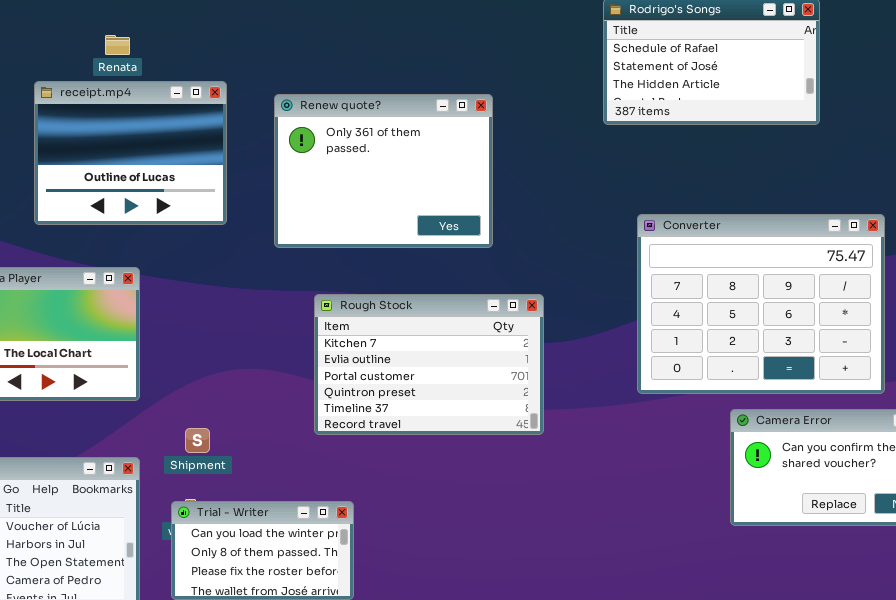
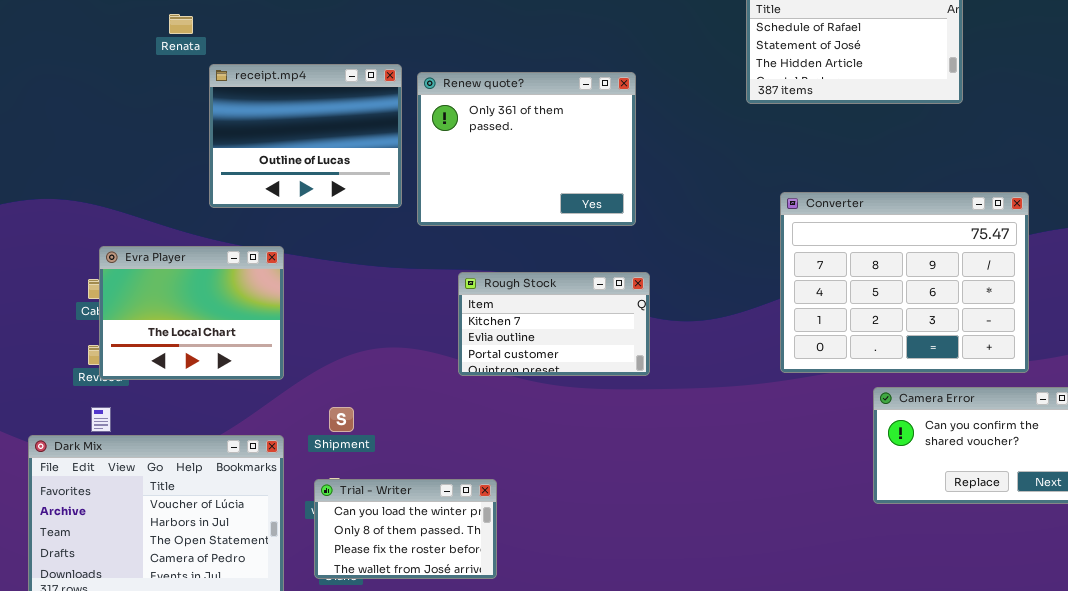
Renata: [105,35,130,55] -> [169,14,193,34], moved
receipt.mp4: [34,81,227,225] -> [209,64,402,208], moved
Rough Stock: [314,294,544,435] -> [458,272,650,376], resized

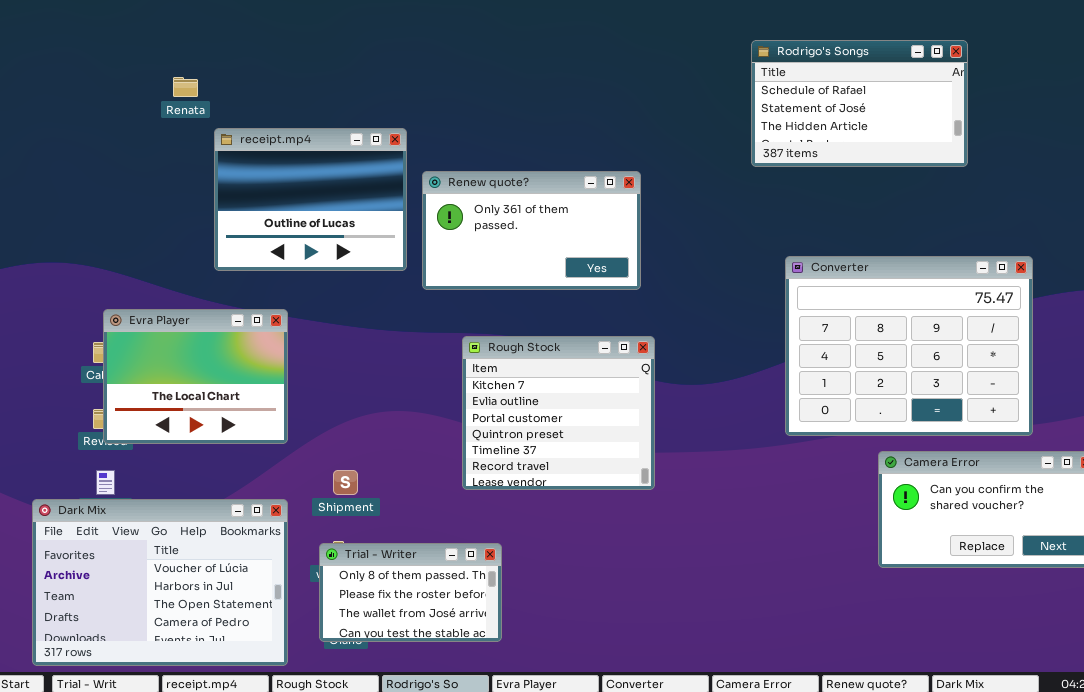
Renew quote?: [417,72,636,226] -> [422,171,641,290], resized
Rough Stock: [458,272,650,376] -> [462,336,655,490], resized
Trial - Writer: [314,479,497,579] -> [319,543,502,642], scrolled down 1 row

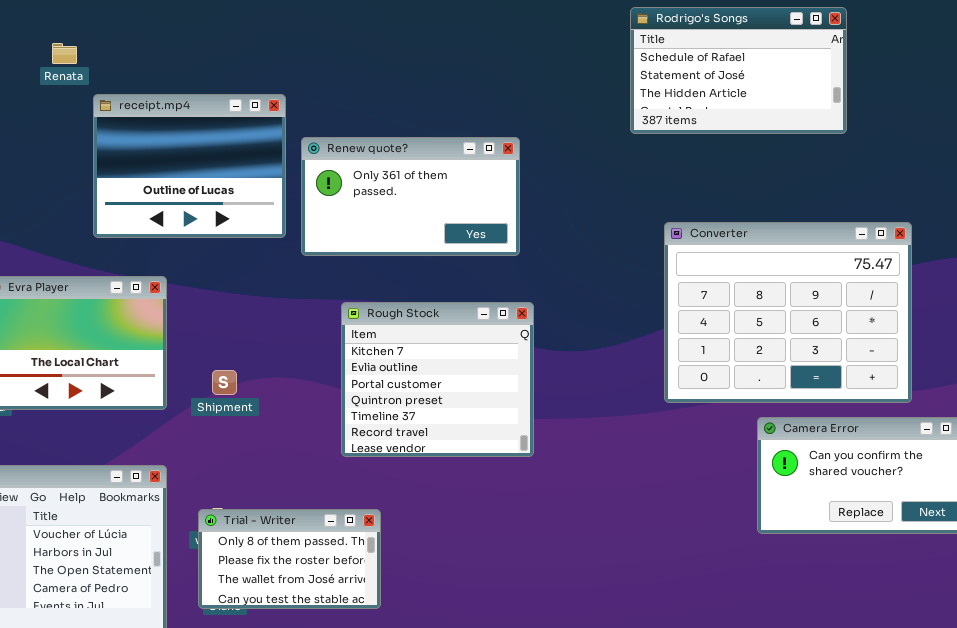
Shipment: [333,470,358,495] -> [212,370,237,395], moved

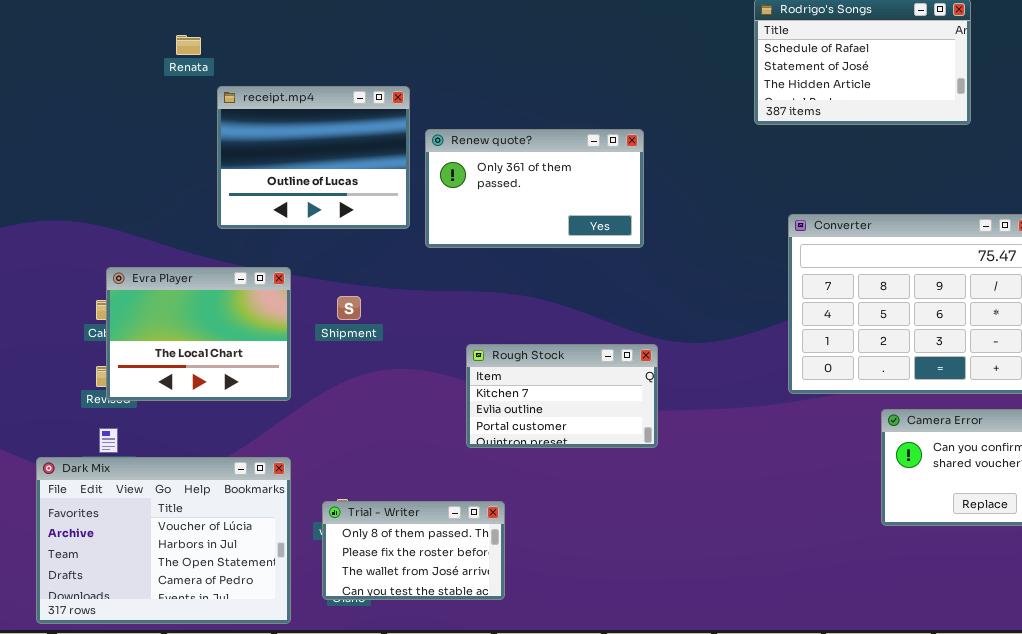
Rough Stock: [341,302,534,457] -> [466,344,658,448], resized
Shipment: [212,370,237,395] -> [337,296,361,320], moved

